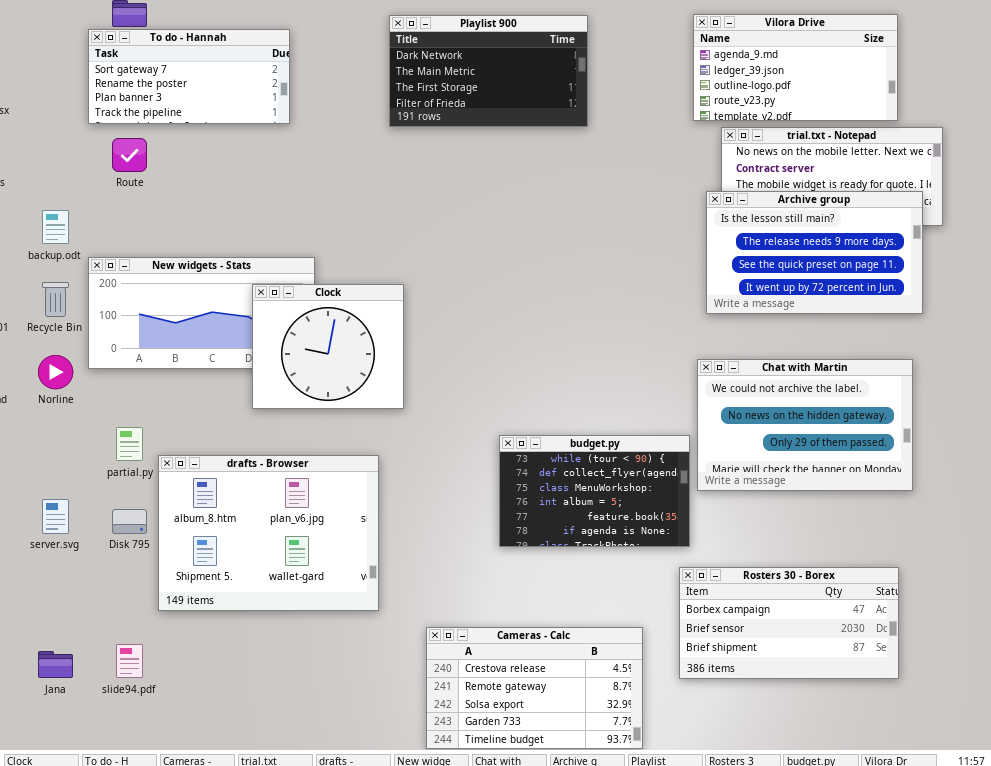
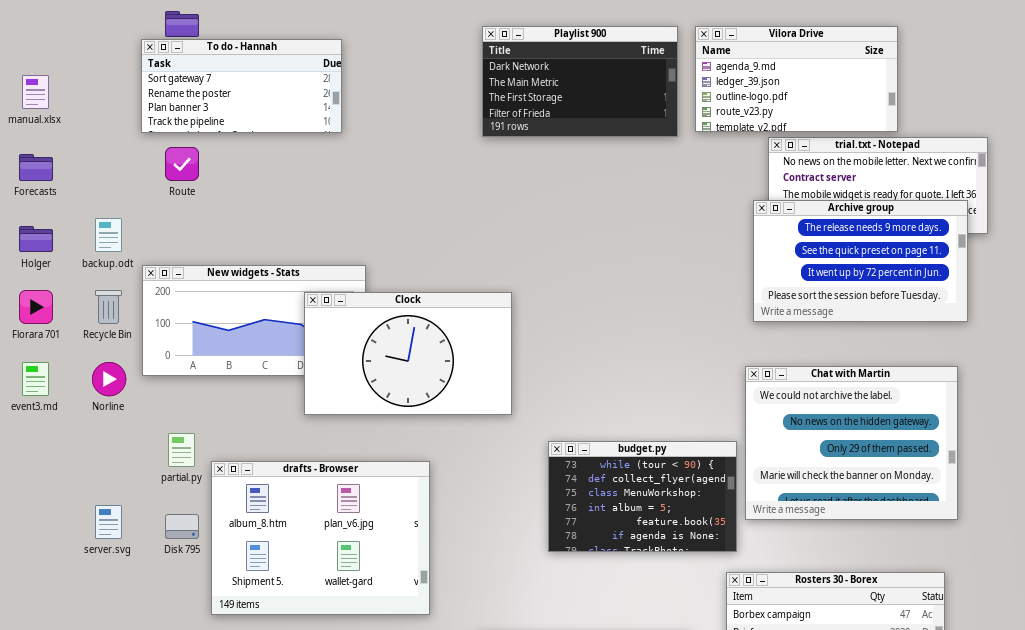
Vilora Drive: [693,14,898,121] -> [695,26,898,132], moved
Playlist 900: [389,15,588,127] -> [482,26,678,137], moved
Archive group: [706,191,923,314] -> [753,200,968,322], scrolled down 1 row
Clock: [252,284,404,409] -> [304,292,512,415], resized
Chat with Martin: [697,359,913,491] -> [745,366,958,520], resized

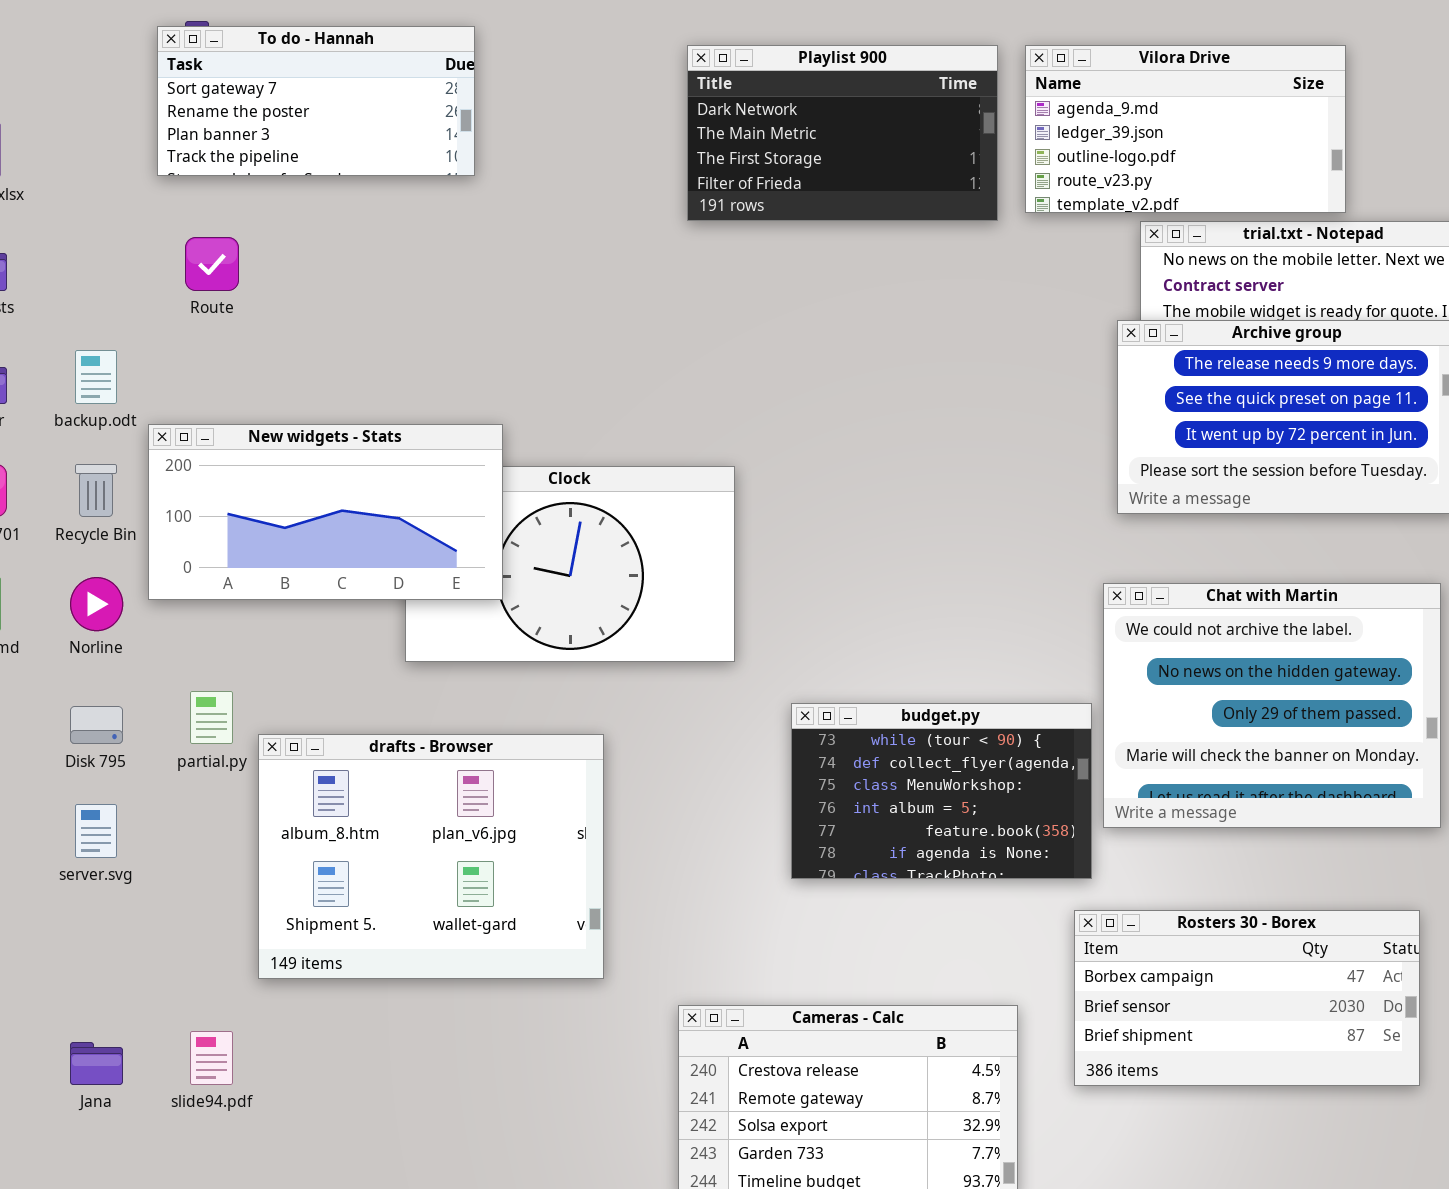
To do - Hannah: [141,39,342,133] -> [157,26,475,176], moved
New widgets - Stats: [142,265,366,376] -> [148,424,503,600], raised
Disk 795: [165,514,199,539] -> [70,706,123,744], moved

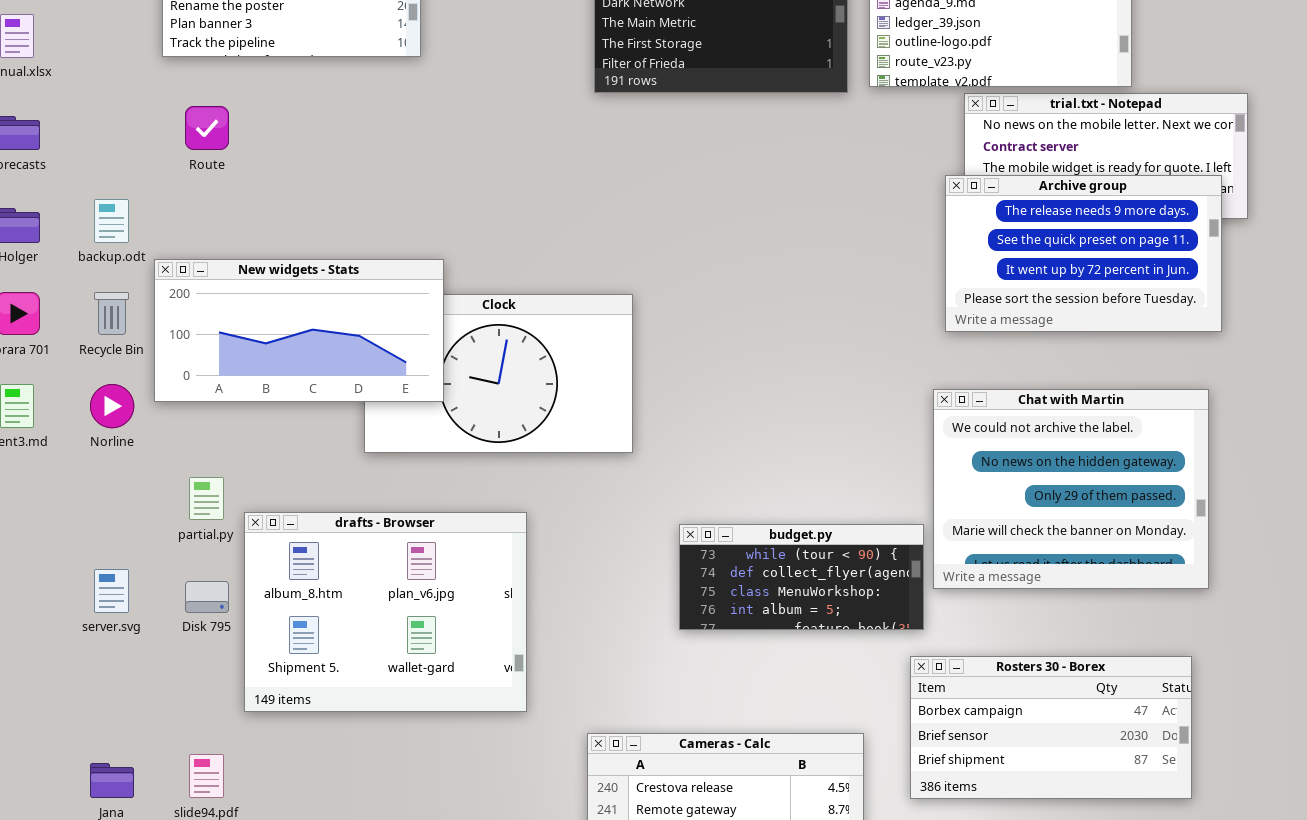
budget.py: [791,703,1092,879] -> [679,524,924,630], resized
Disk 795: [70,706,123,744] -> [185,581,229,613], moved

